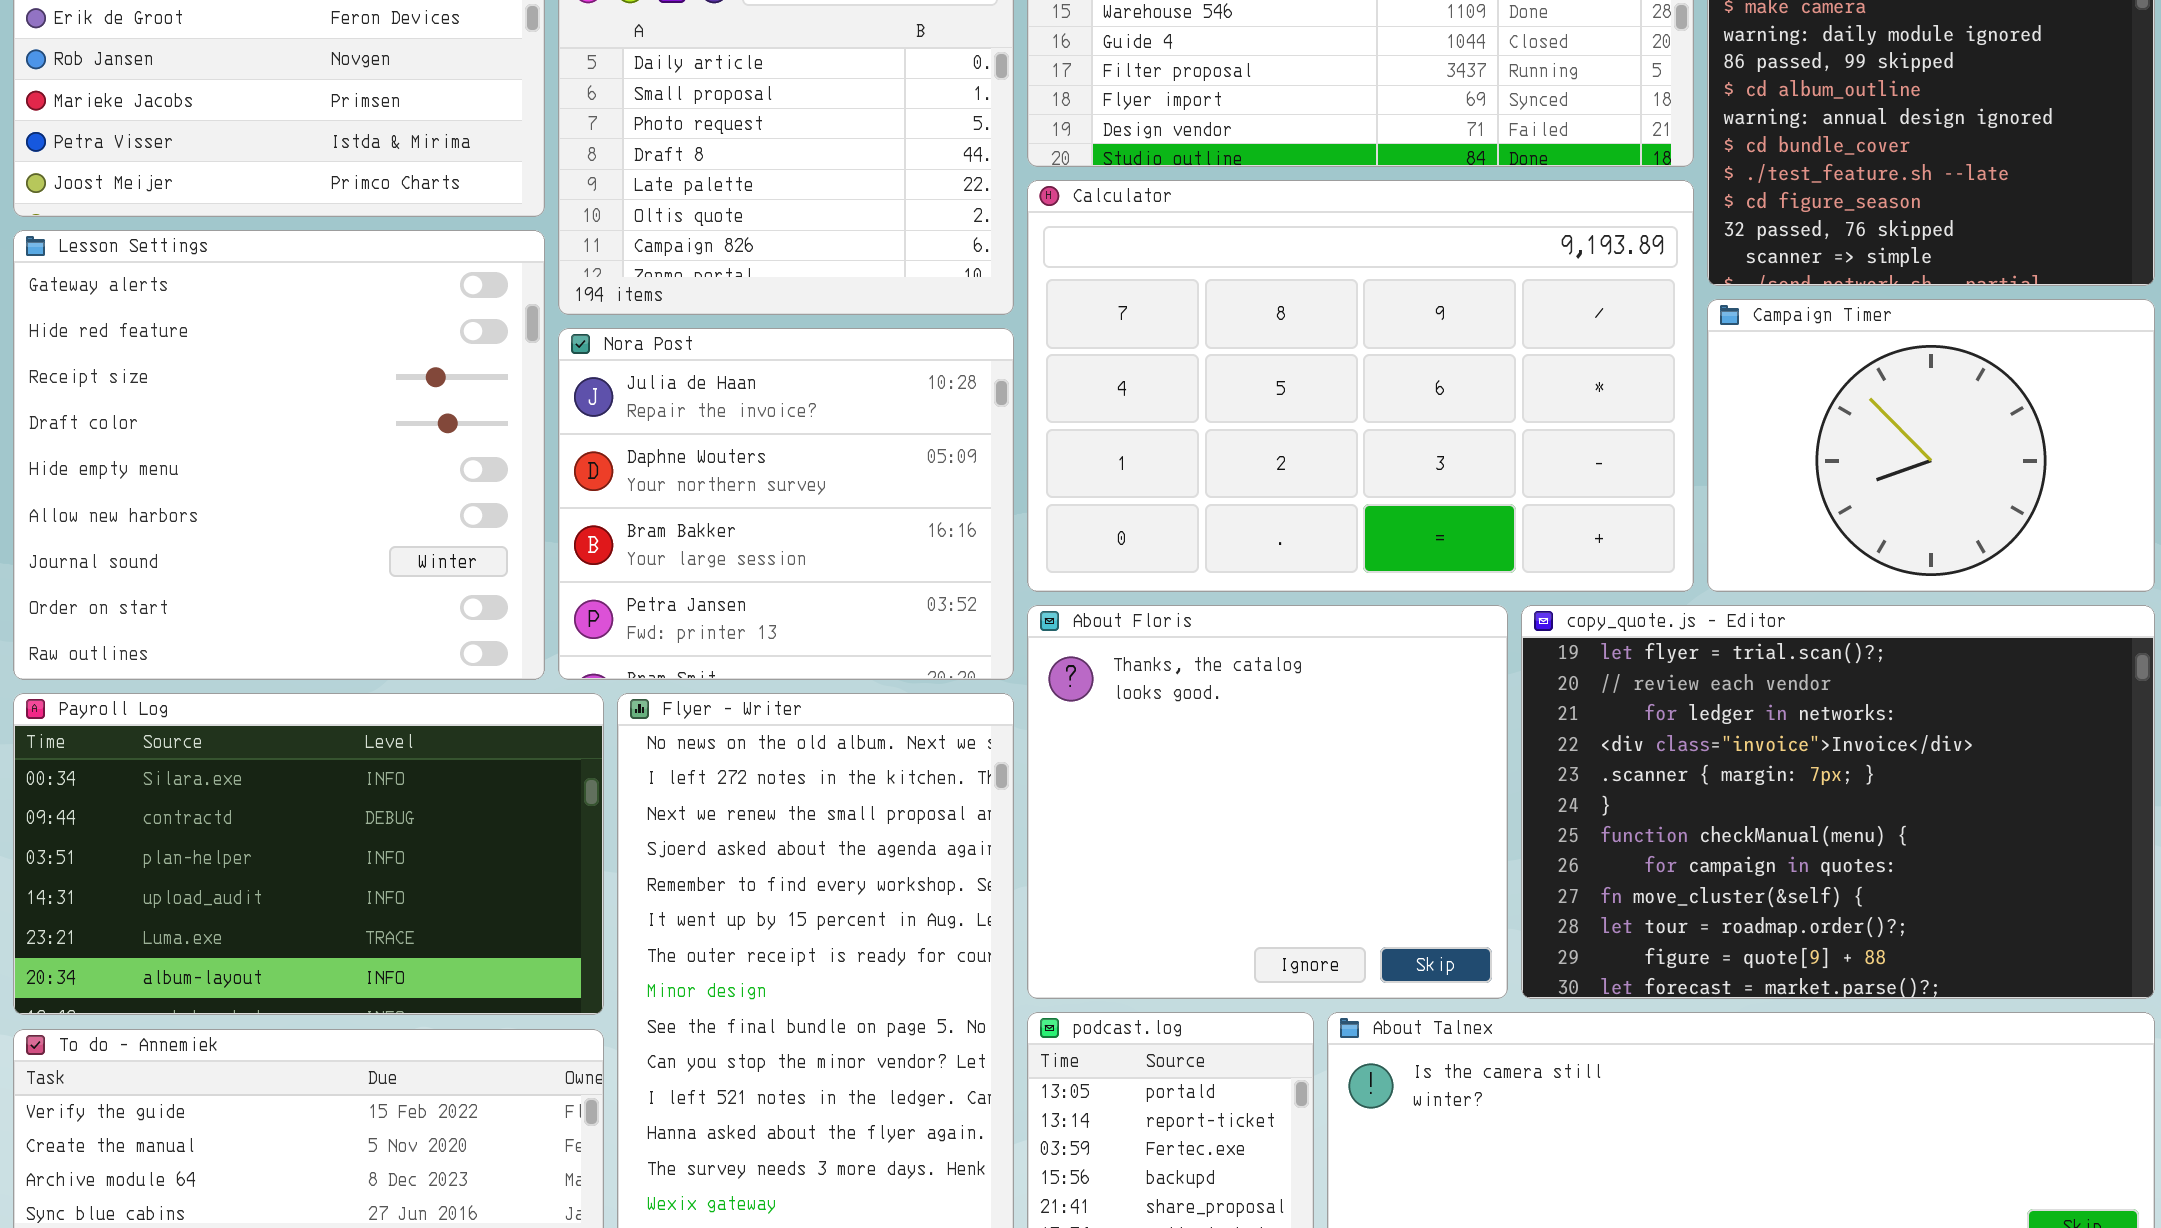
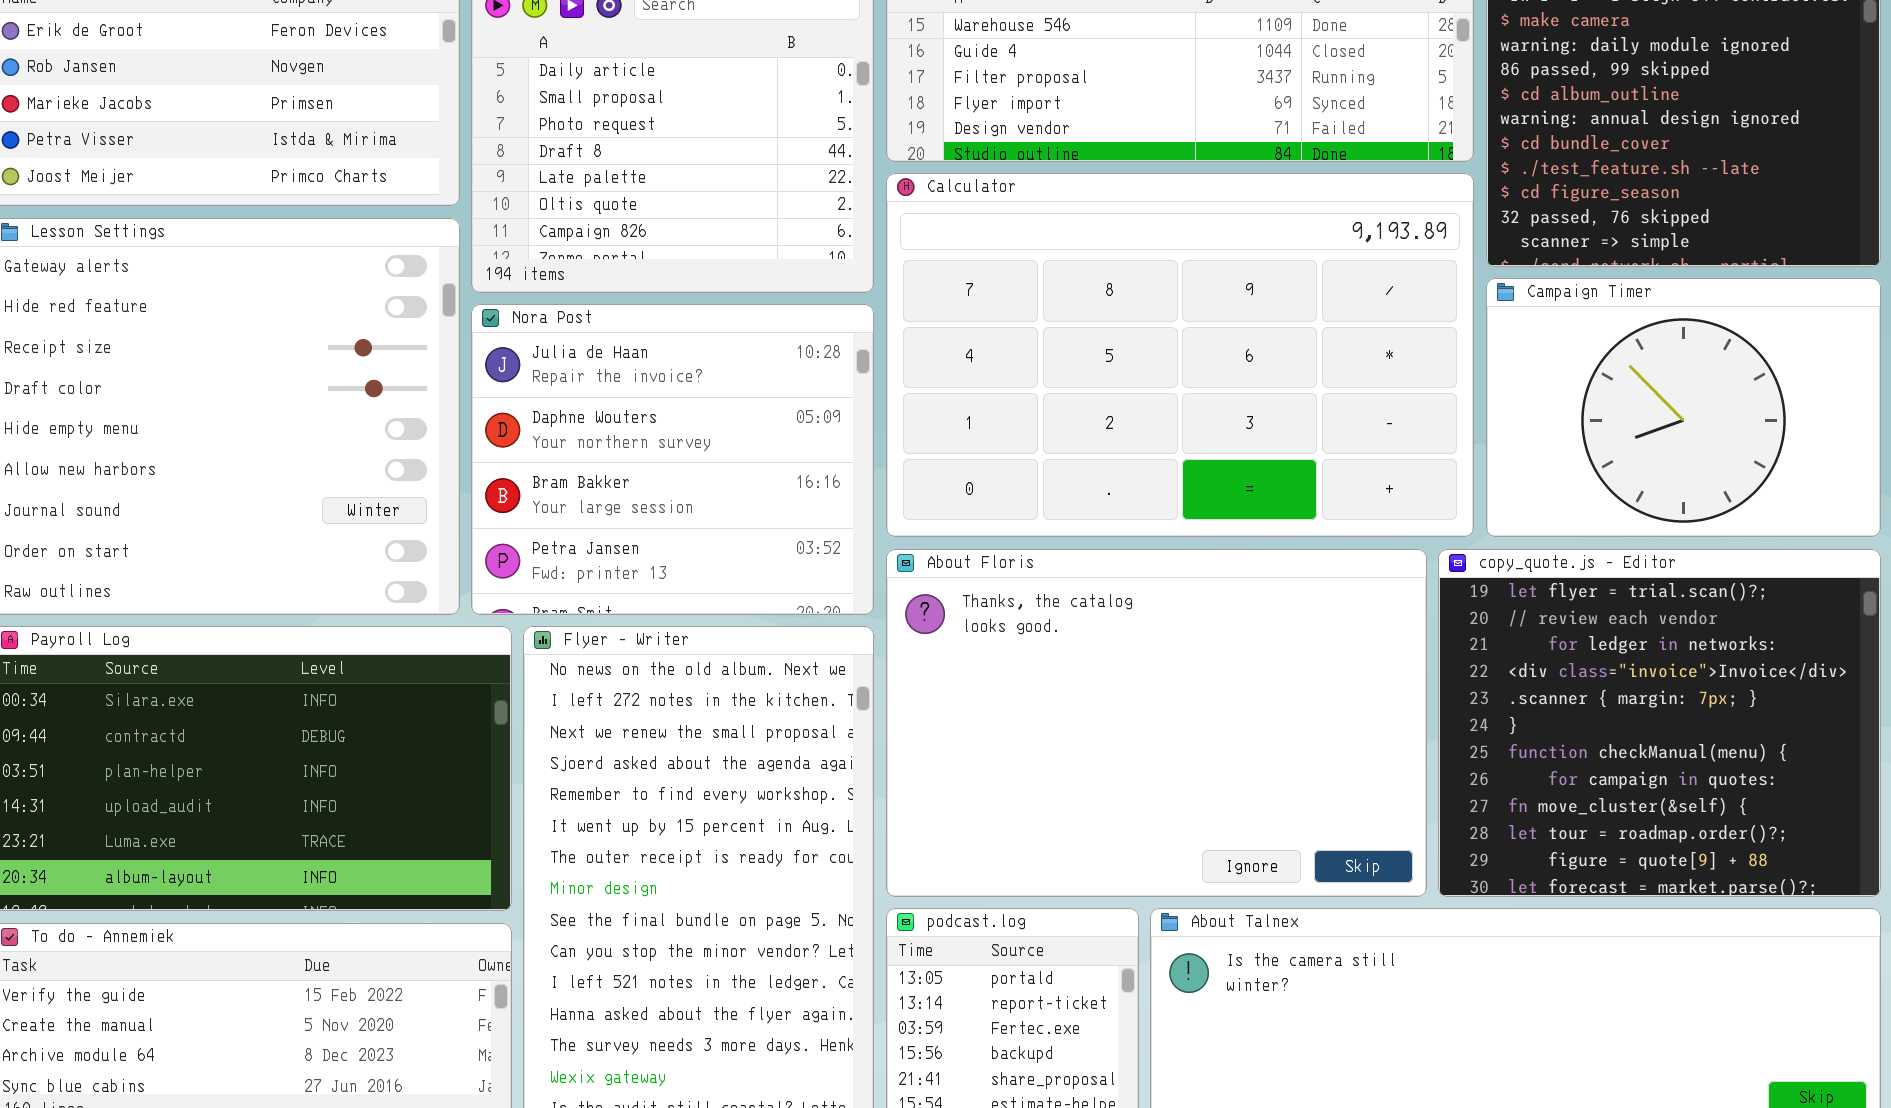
About Floris: [1027,605,1508,999] -> [886,549,1427,897], resized
copy_quote.js - Editor: [1521,605,2155,999] -> [1438,549,1881,897], resized

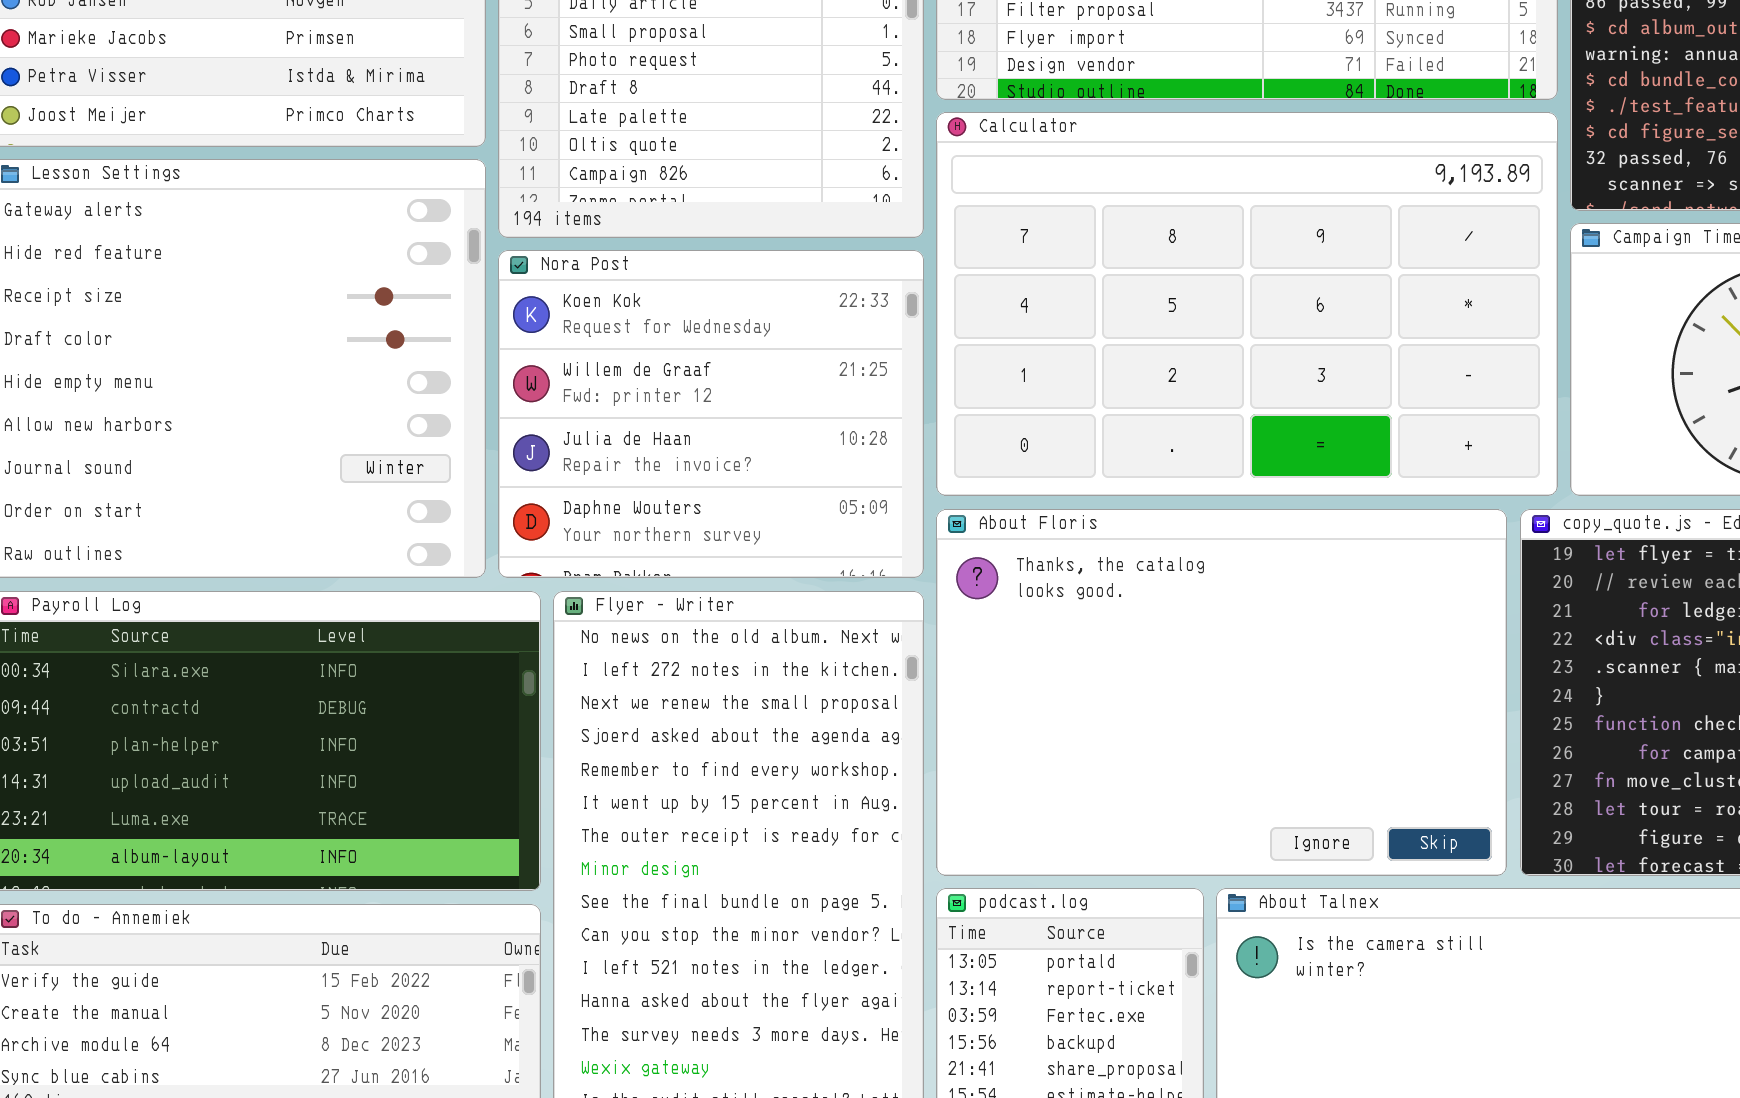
Nora Post: [471,304,874,615] -> [498,250,924,578], scrolled up 2 rows

